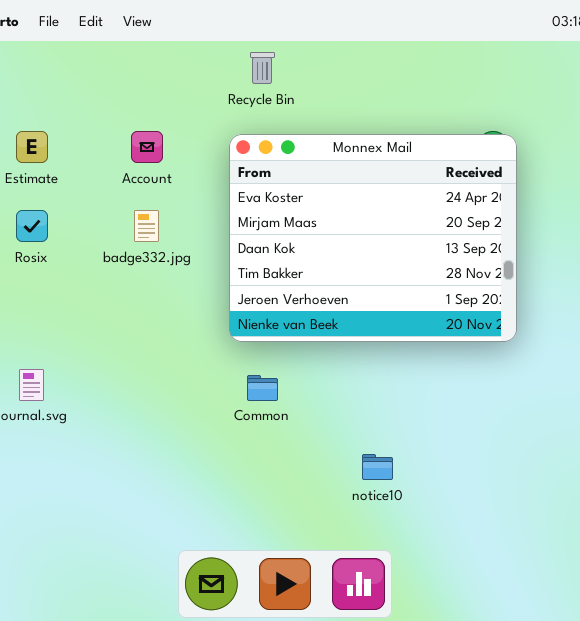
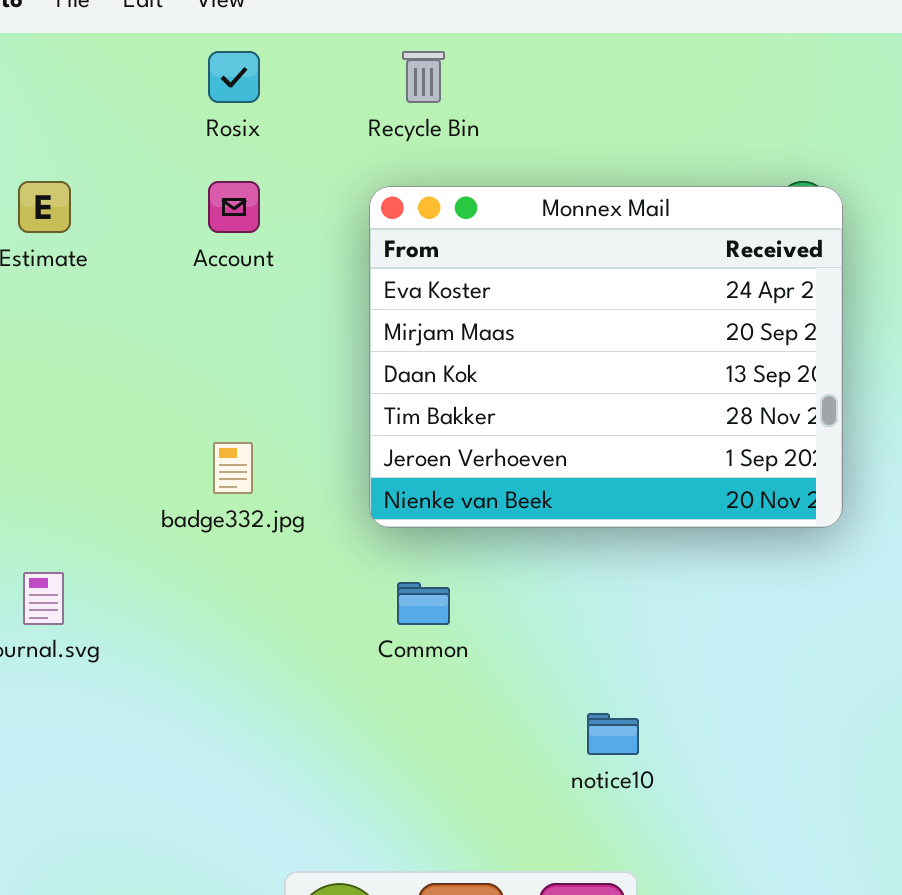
Rosix: [16,210,48,242] -> [208,51,260,103], moved
badge332.jpg: [134,210,159,242] -> [213,442,253,494], moved

